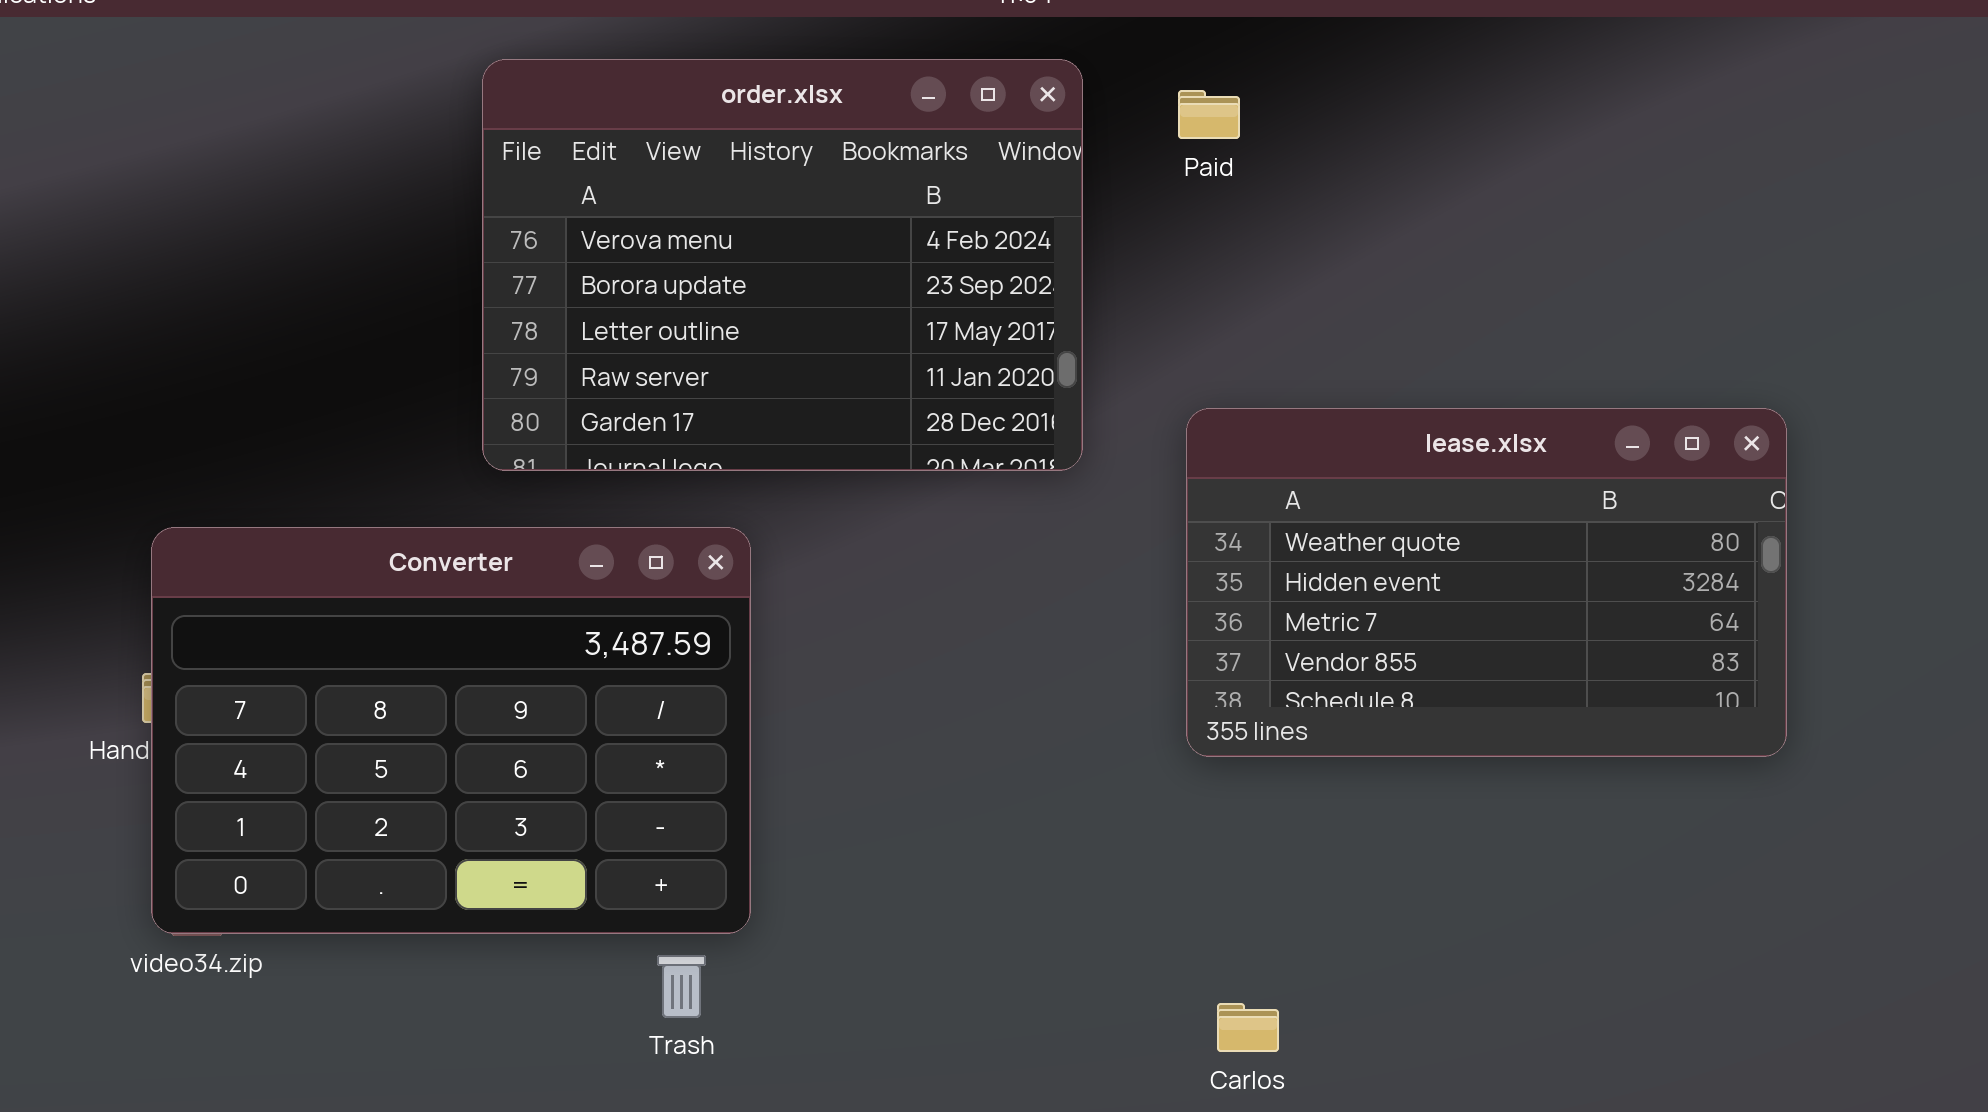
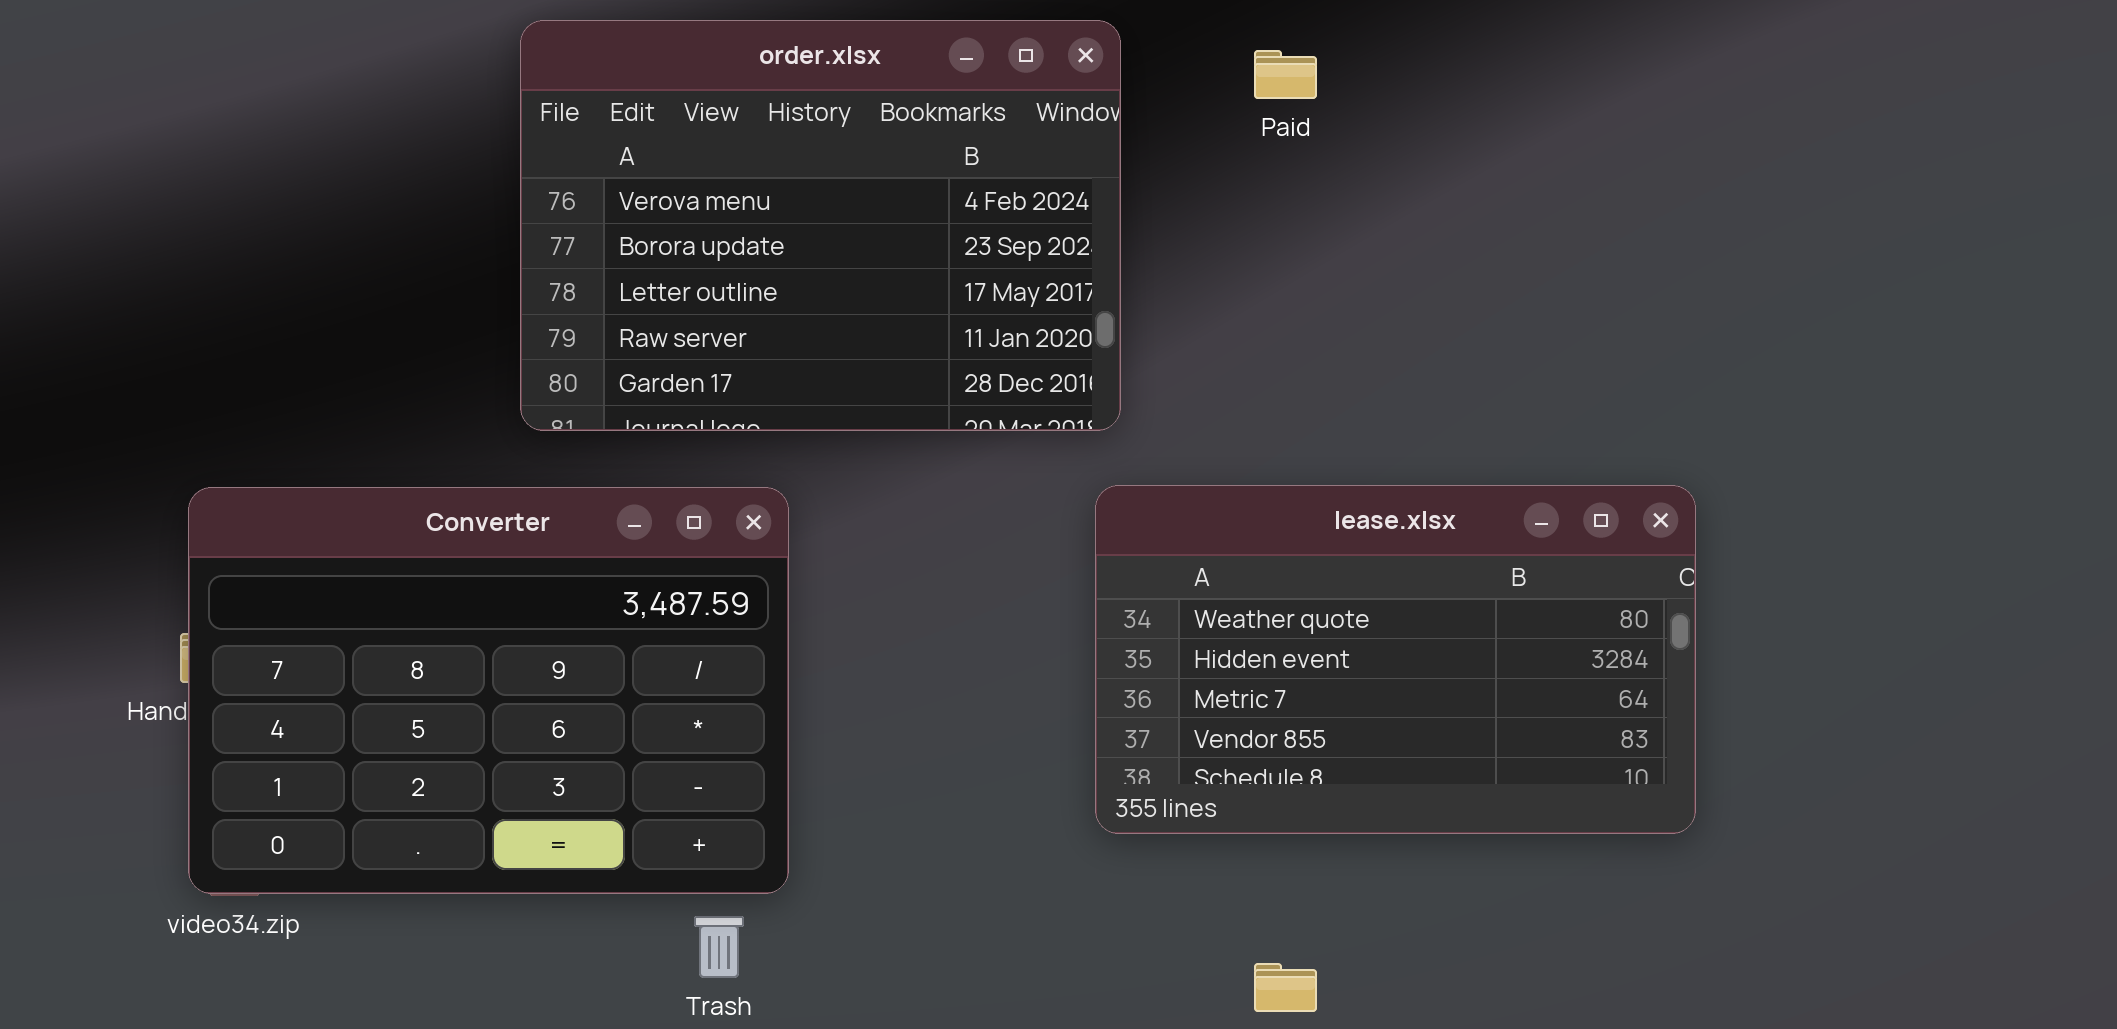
Paid: [1178,90,1240,139] -> [1254,50,1317,99], moved
lease.xlsx: [1186,408,1787,757] -> [1095,485,1696,834], moved

